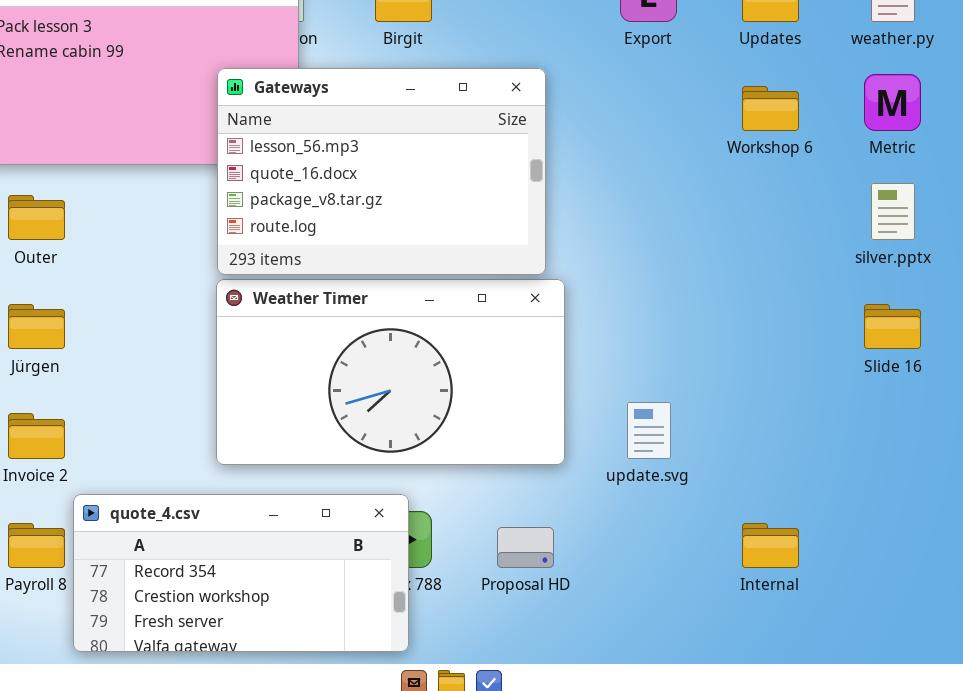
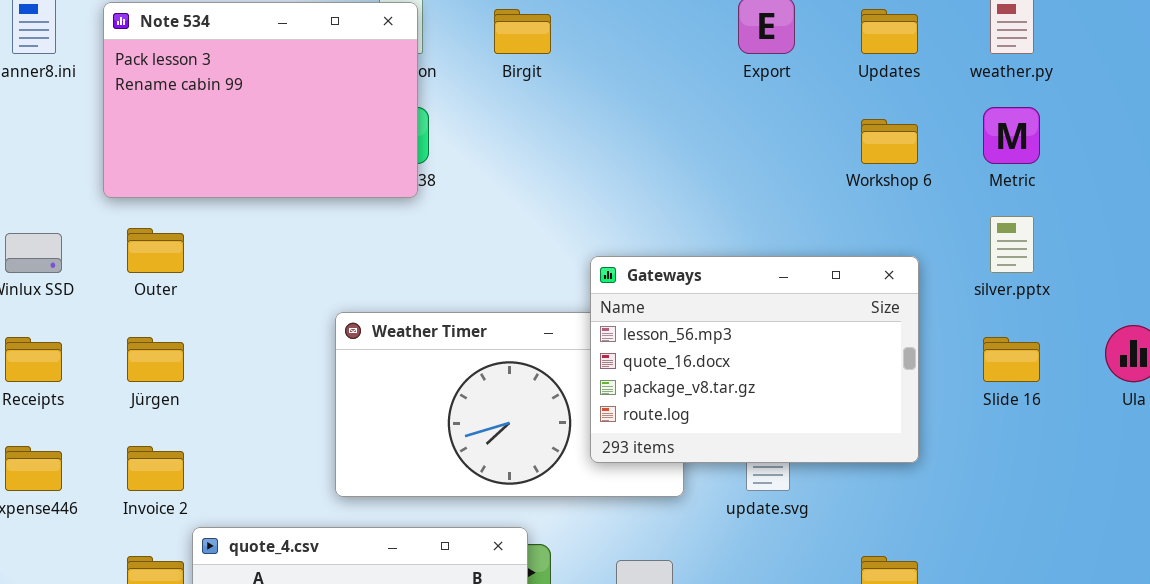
Gateways: [217,68,546,275] -> [590,256,919,463], moved

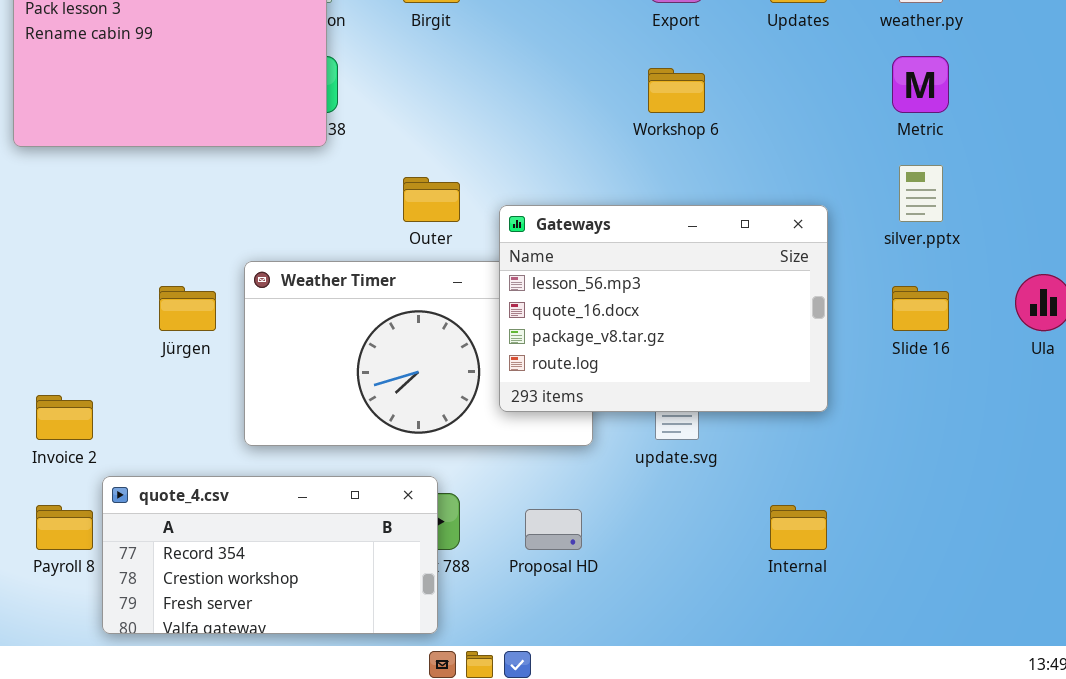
Workshop 6: [861,119,918,164] -> [648,68,705,113], moved
Outer: [127,228,184,273] -> [403,177,460,222], moved
Jürgen: [127,337,184,382] -> [159,286,216,331], moved

